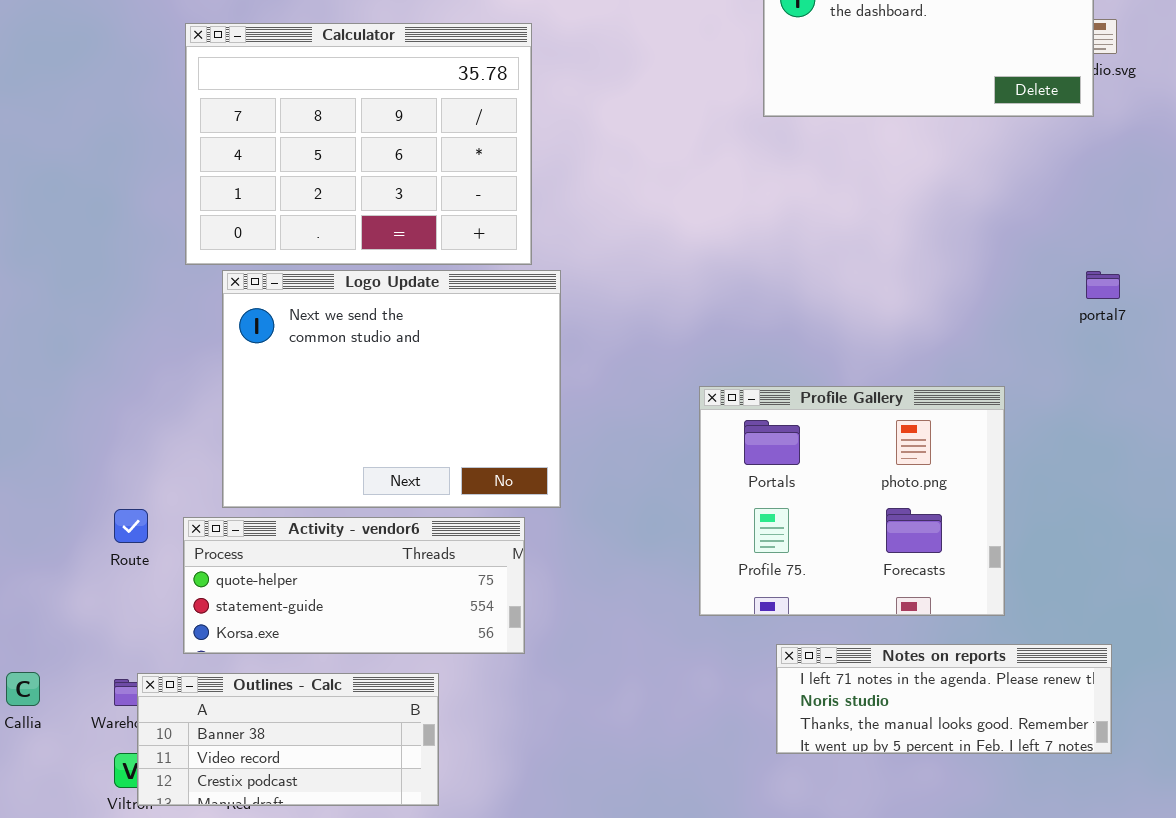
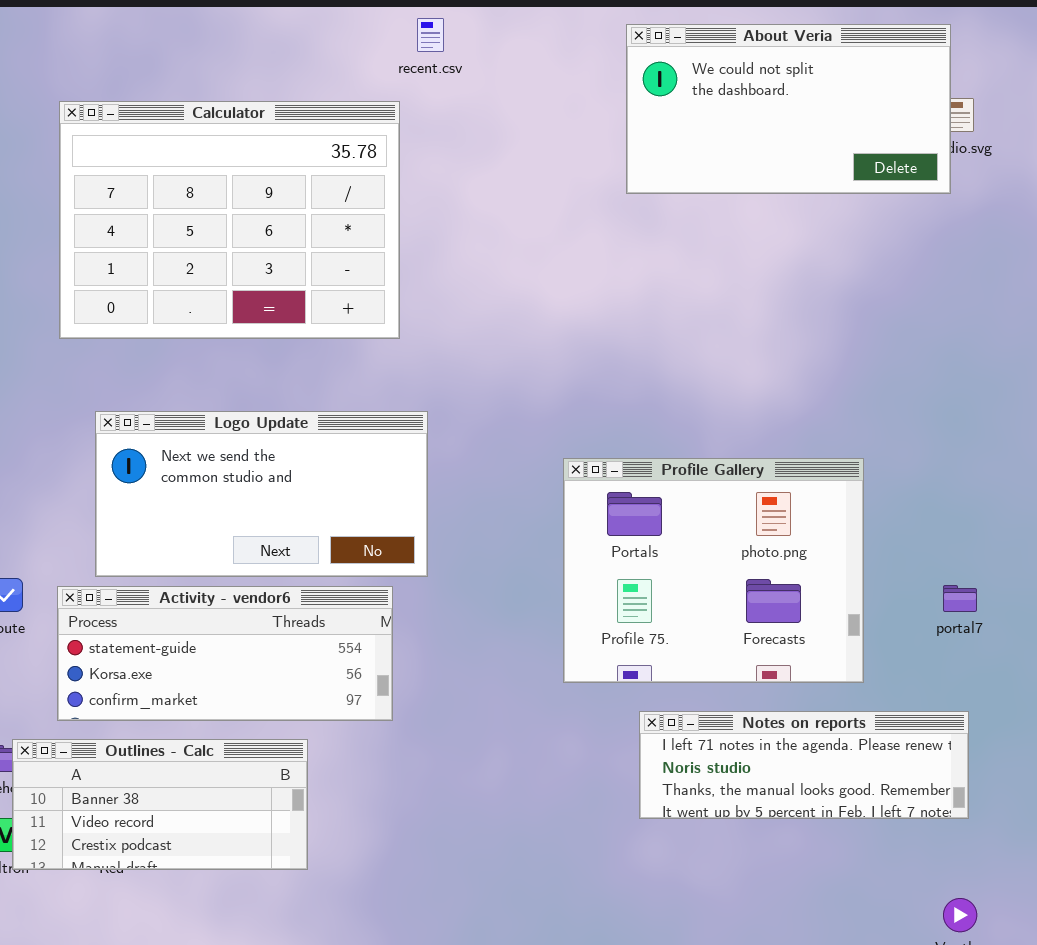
Logo Update: [222,270,561,508] -> [95,411,428,577], resized
portal7: [1086,271,1120,299] -> [943,585,977,612], moved
Activity - vendor6: [183,517,525,654] -> [57,586,393,721], scrolled down 1 row

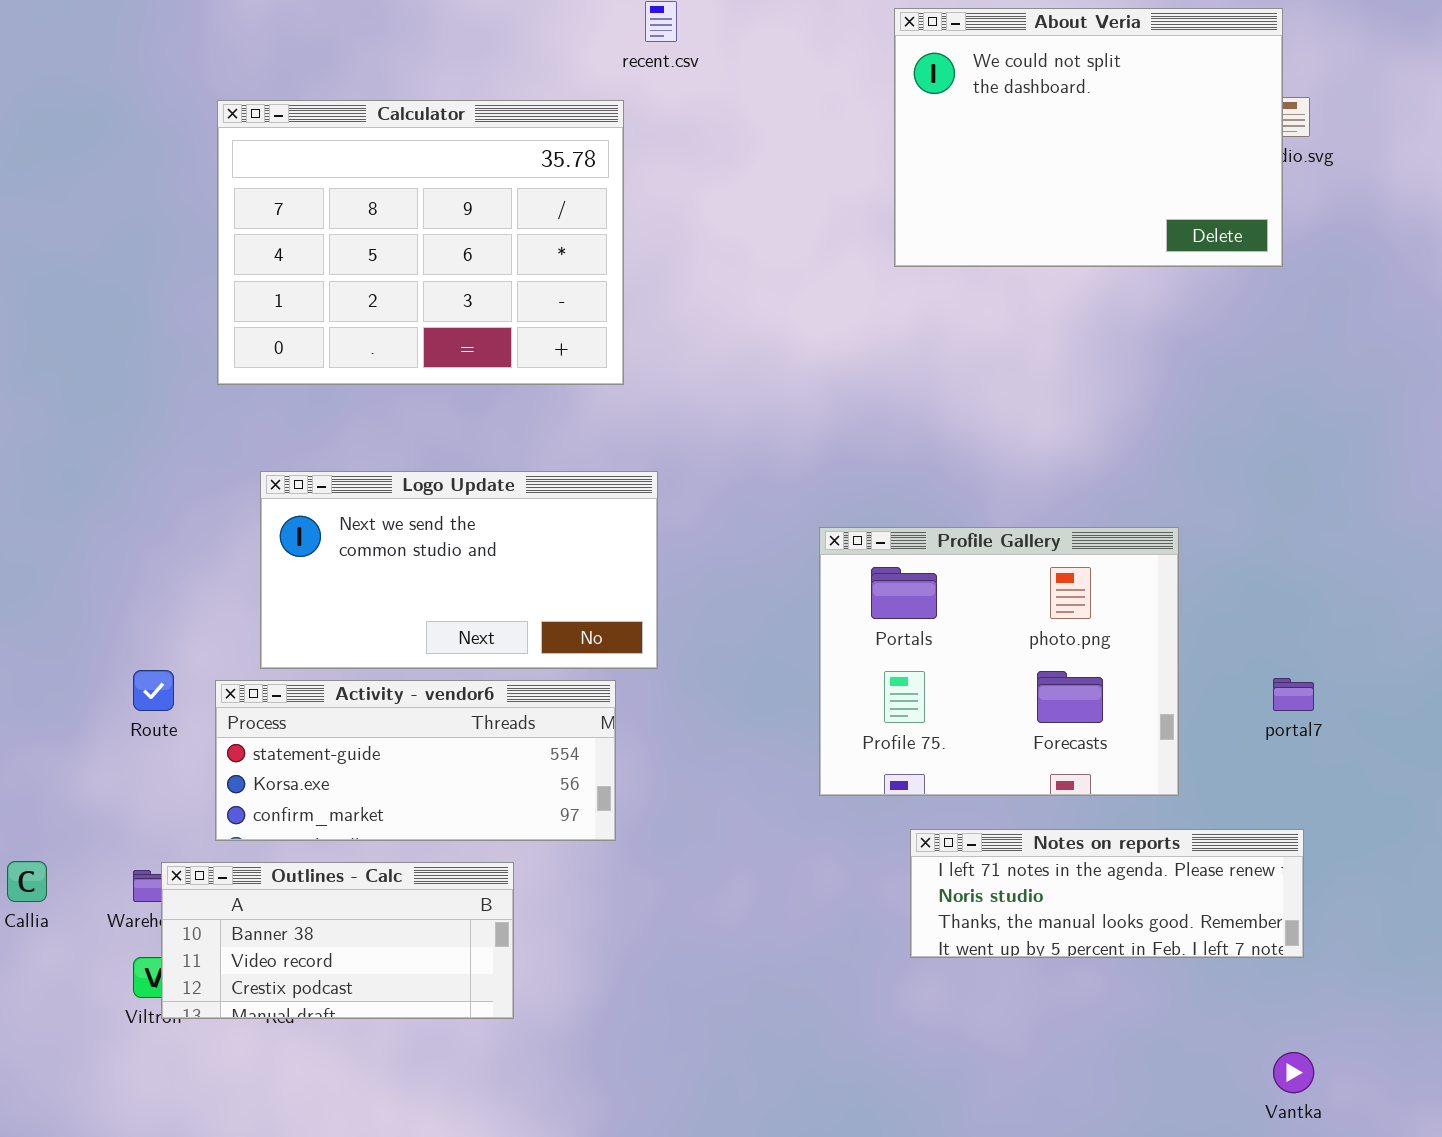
About Veria: [626,24,951,194] -> [894,8,1283,267], resized

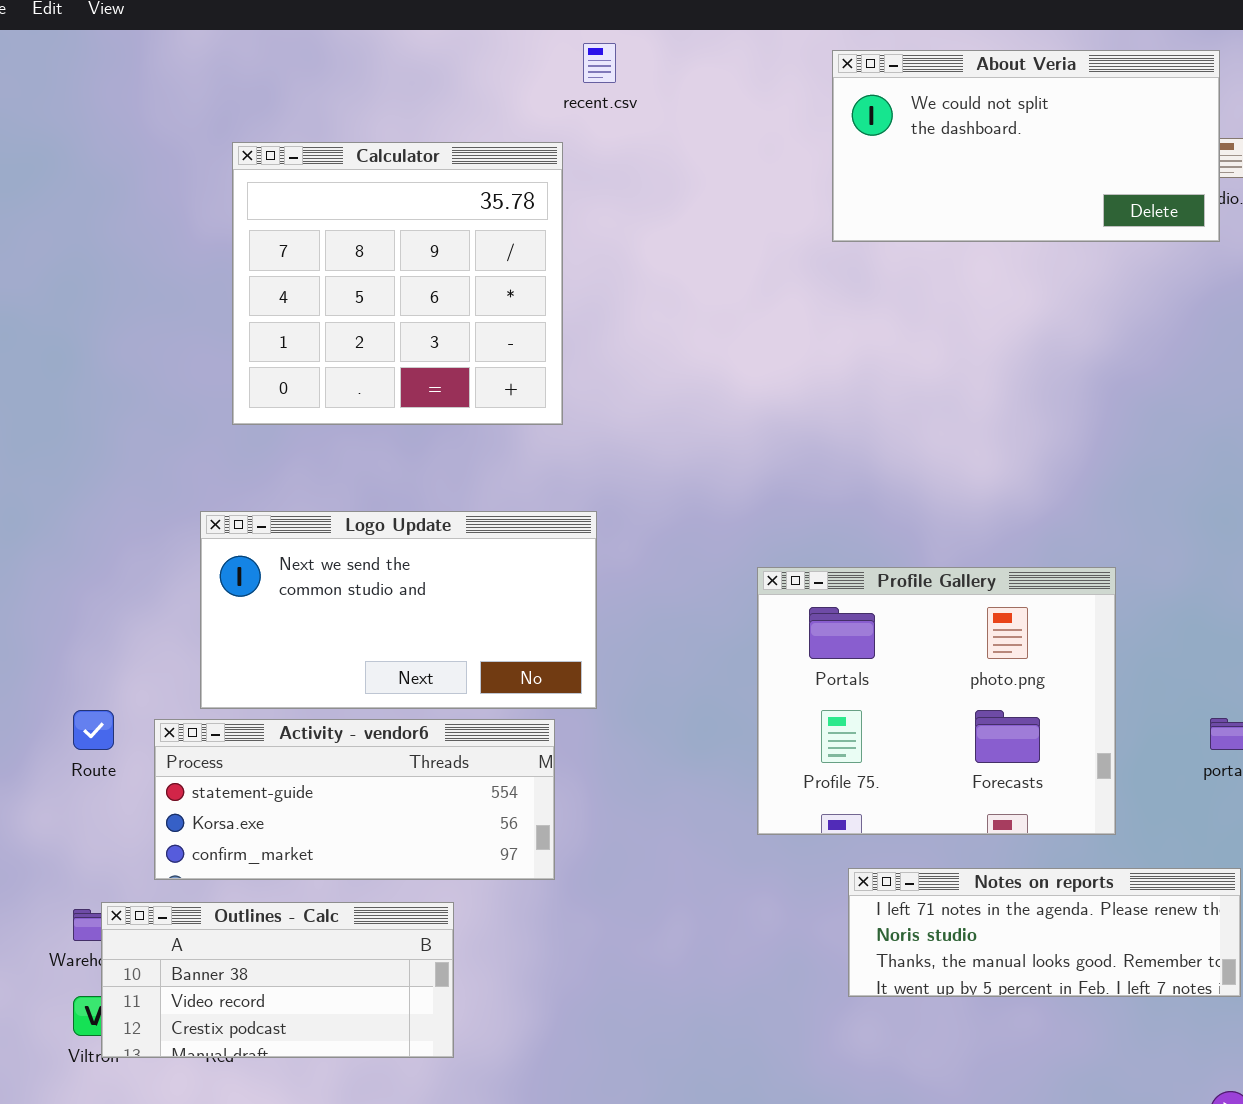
About Veria: [894,8,1283,267] -> [832,50,1220,242], resized
Calculator: [217,100,624,385] -> [232,142,563,425], resized

